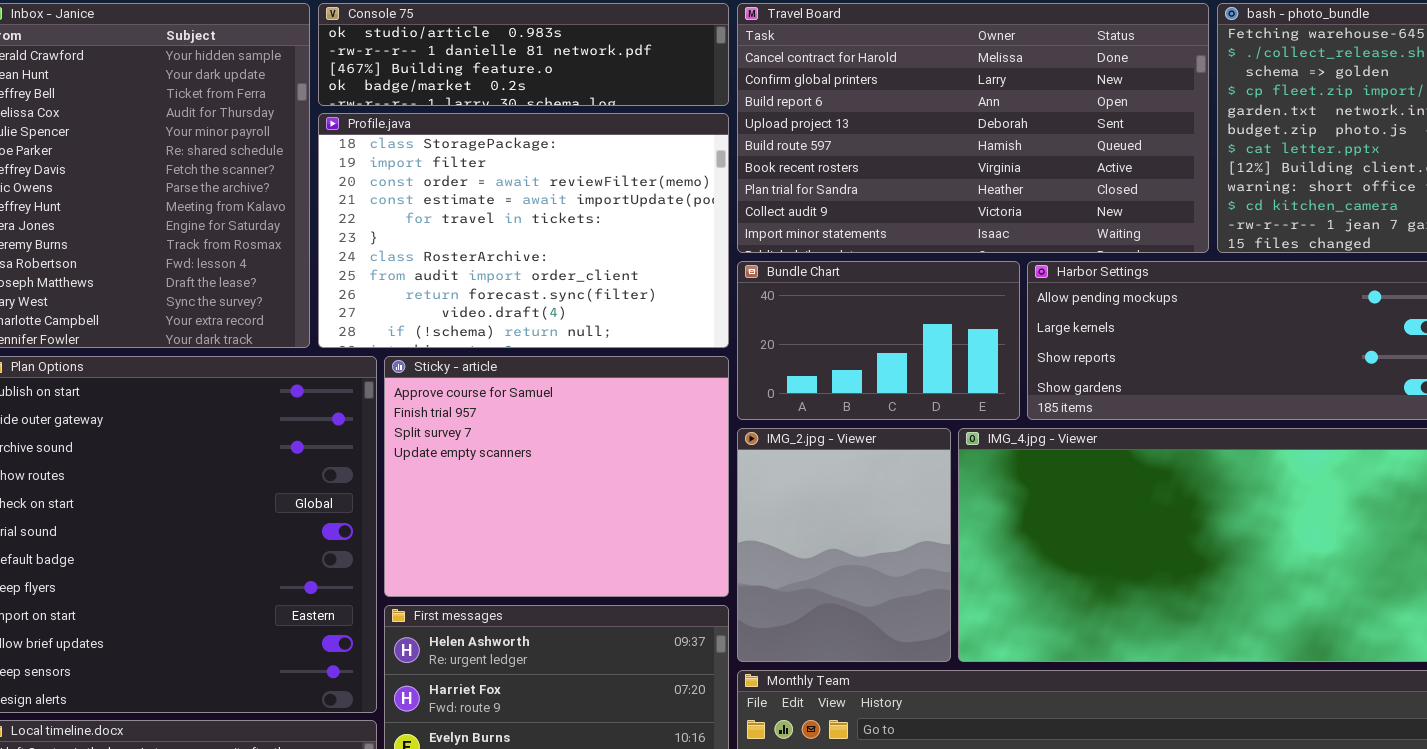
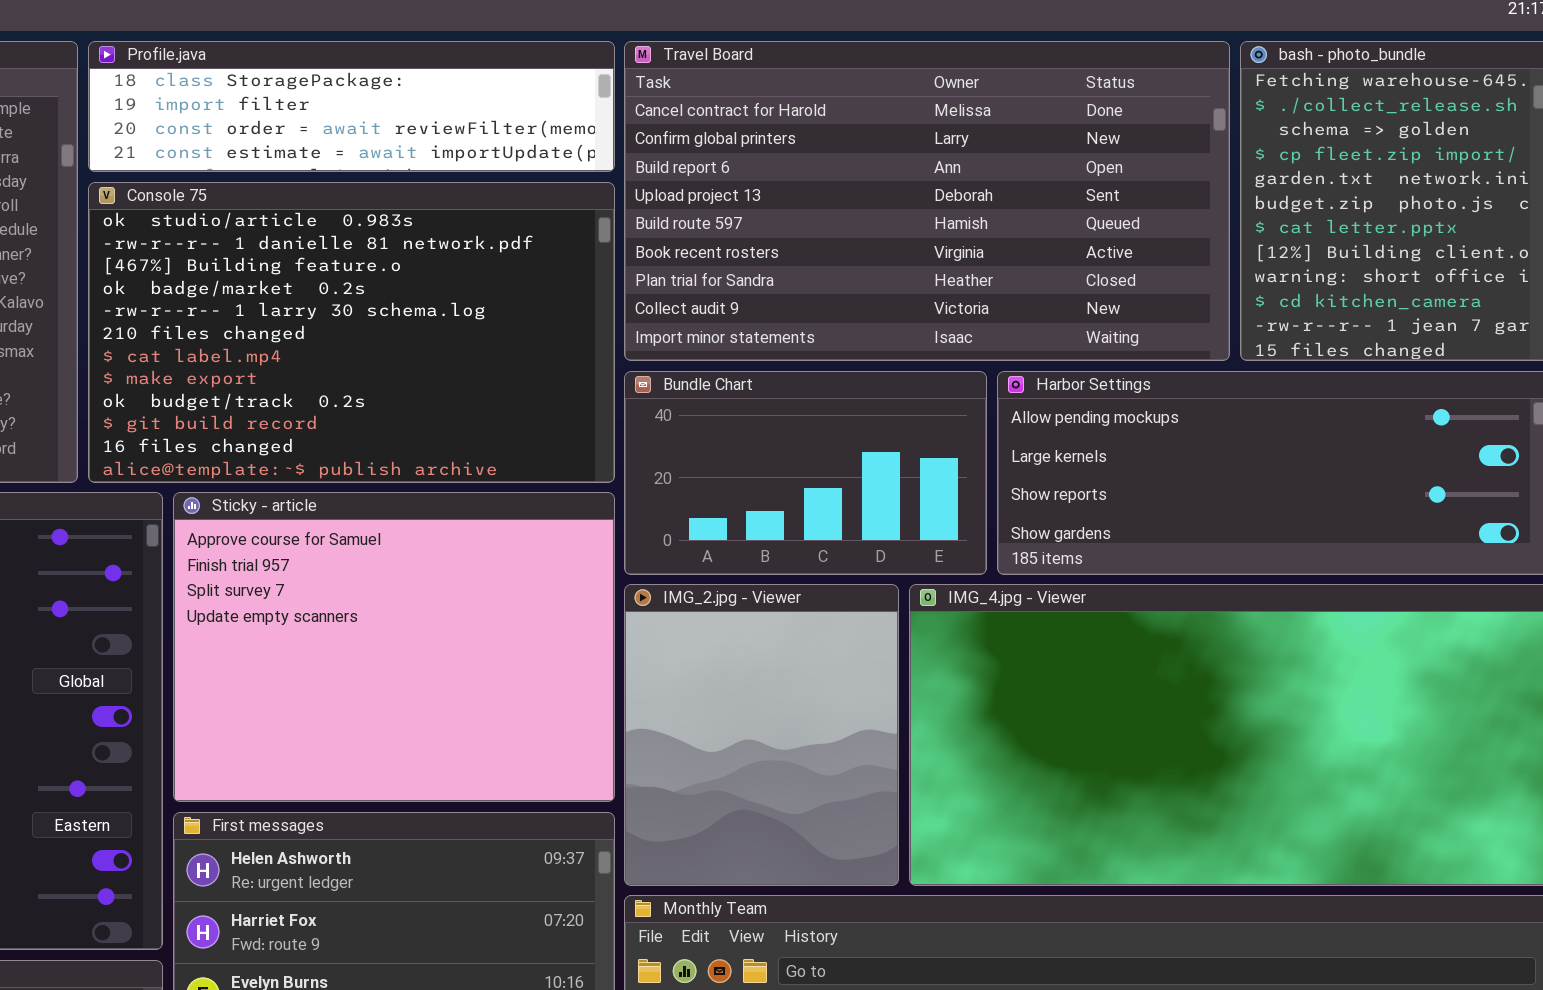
Console 75: [318,3,729,106] -> [88,182,615,483], moved, resized
Profile.java: [318,113,729,348] -> [88,41,615,172], moved, resized

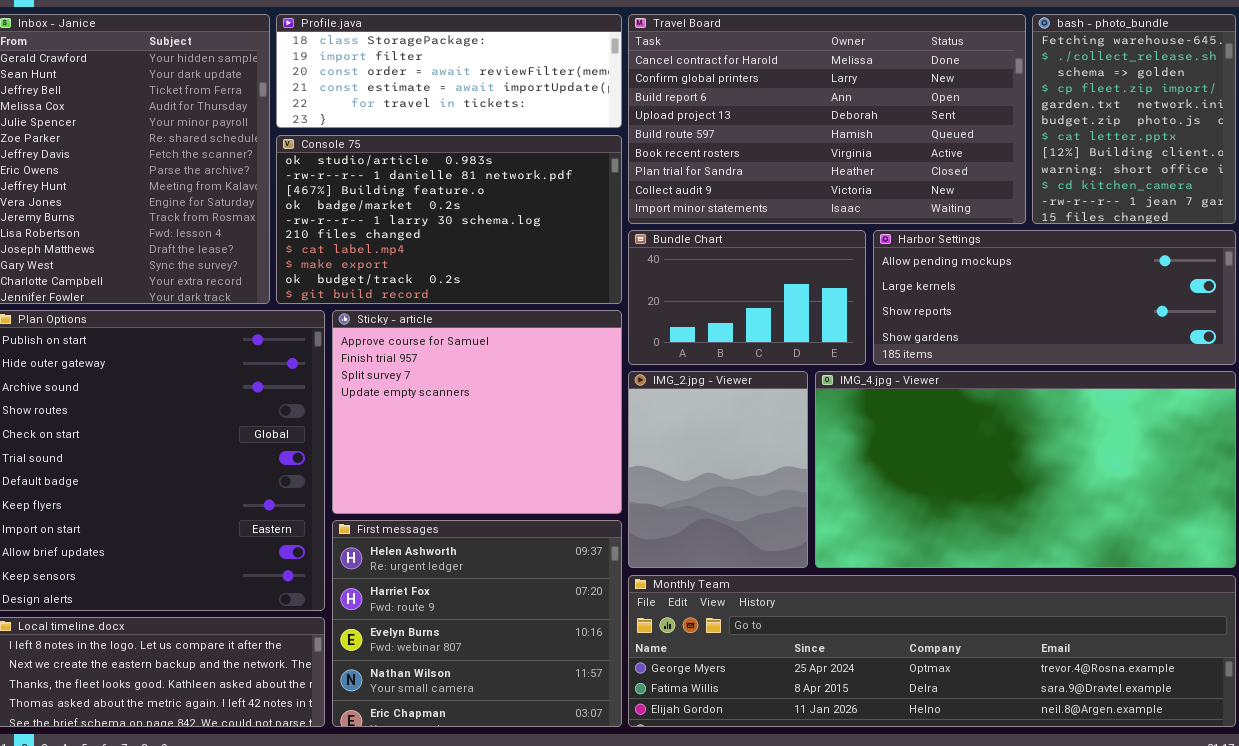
Profile.java: [88,41,615,172] -> [276,14,622,128], resized
Console 75: [88,182,615,483] -> [276,135,622,304], resized

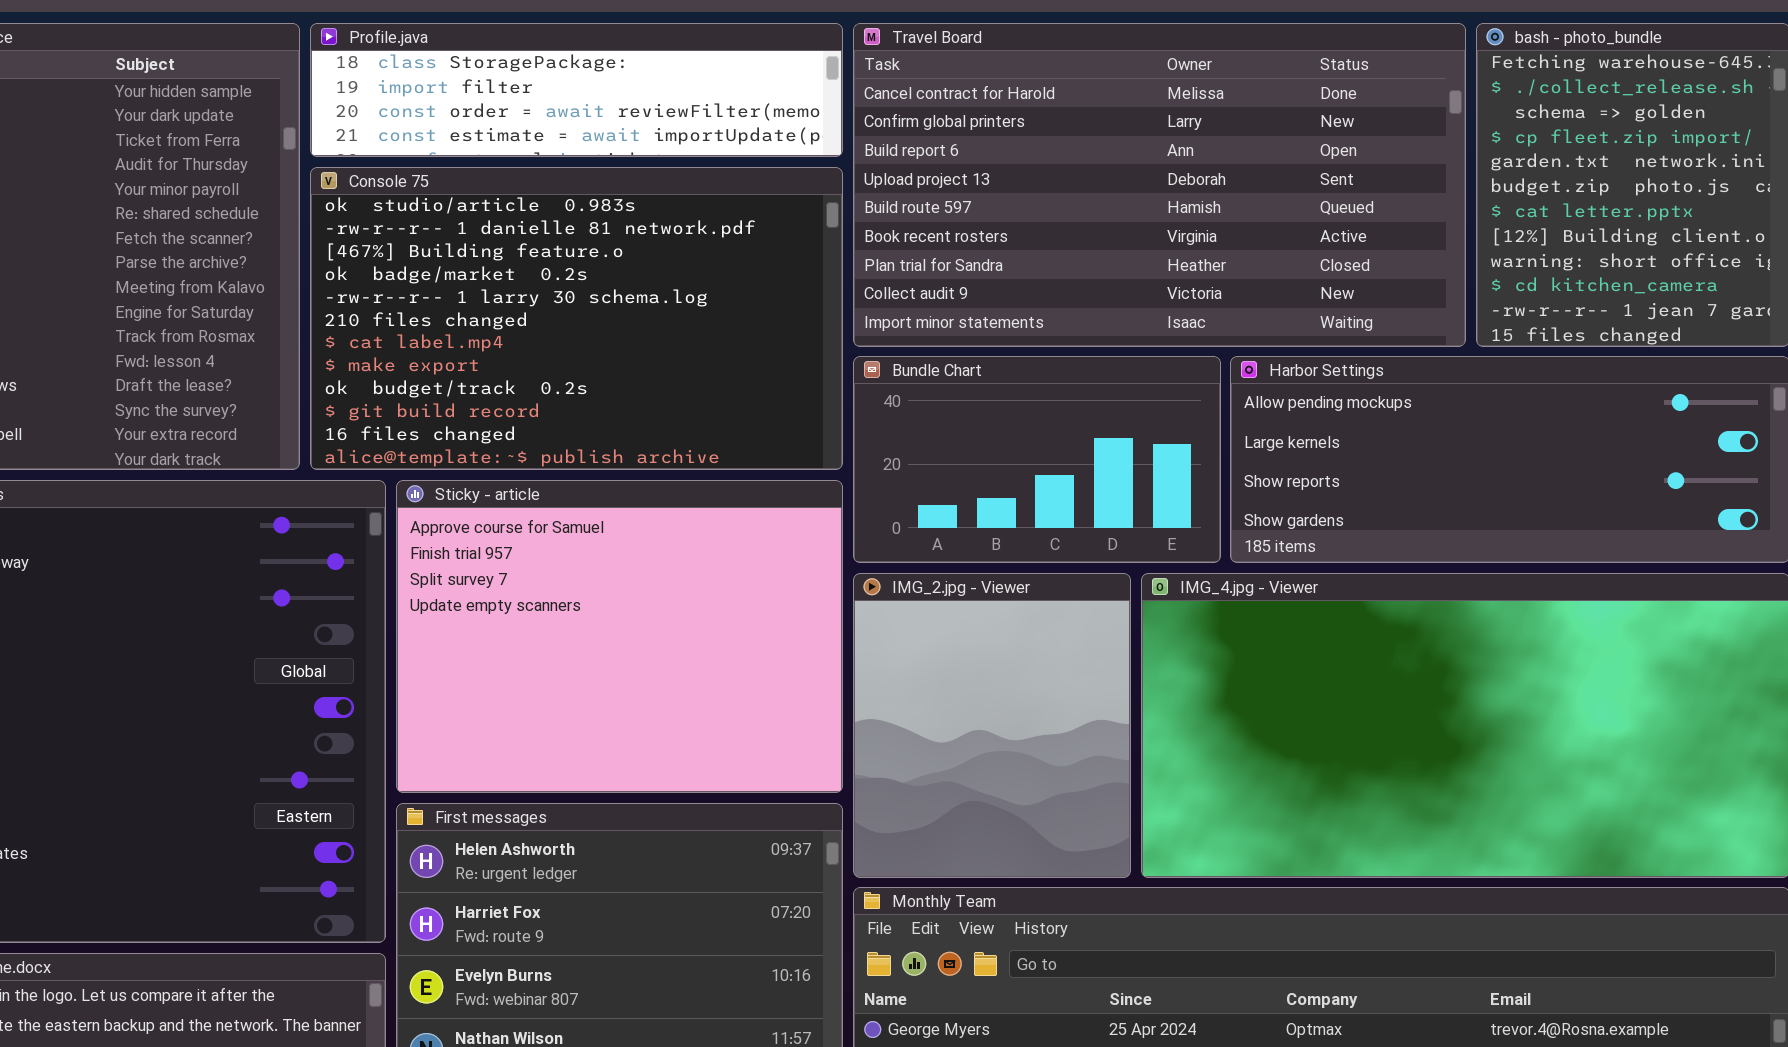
Profile.java: [276,14,622,128] -> [310,23,843,157], resized
Console 75: [276,135,622,304] -> [310,167,843,470], resized

